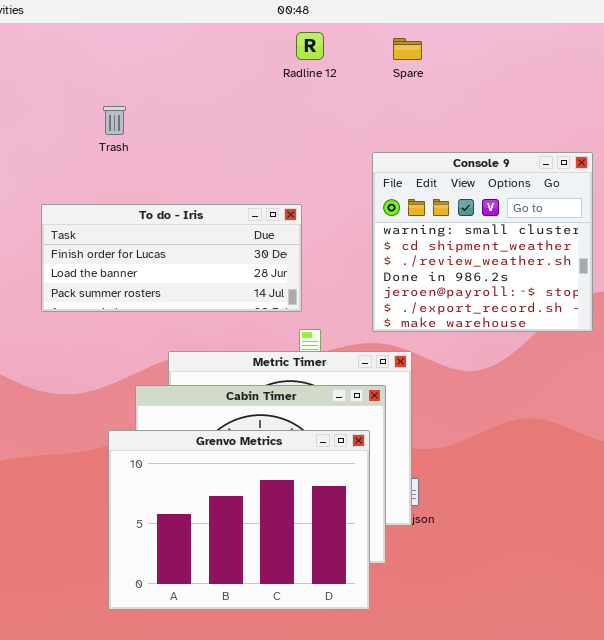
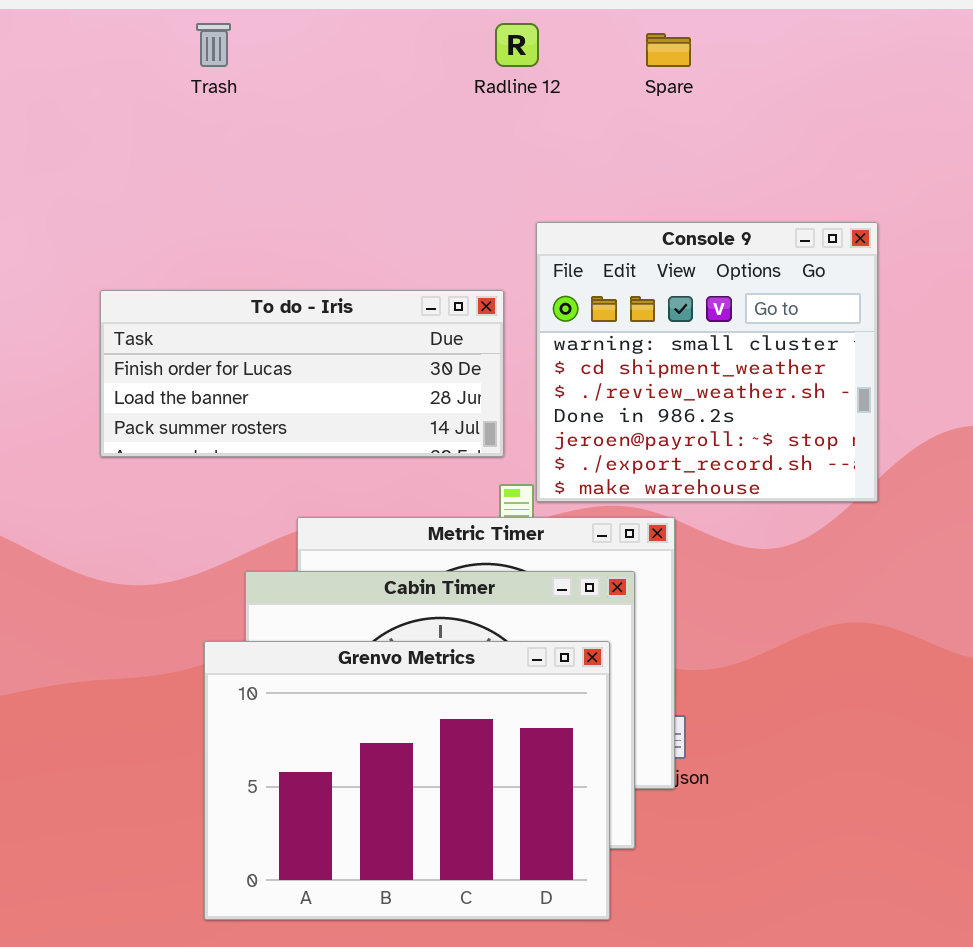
Trash: [103,106,126,135] -> [196,23,231,67], moved
Console 9: [372,152,593,332] -> [536,222,878,502], moved

